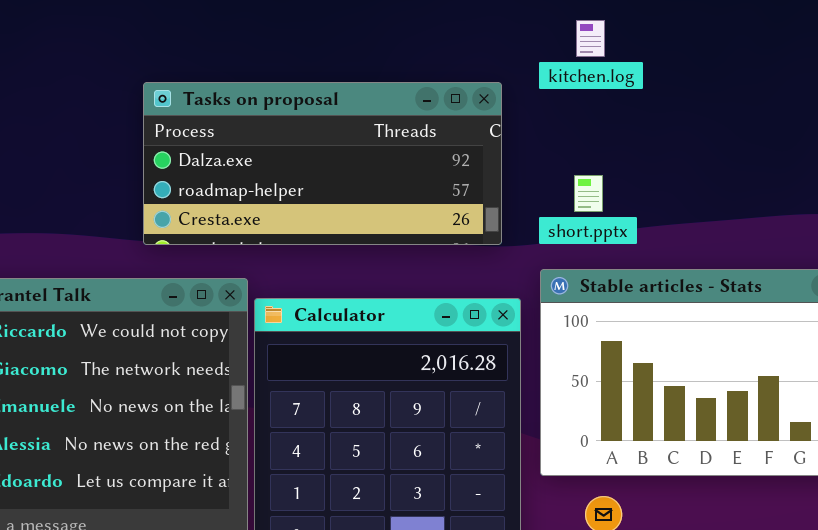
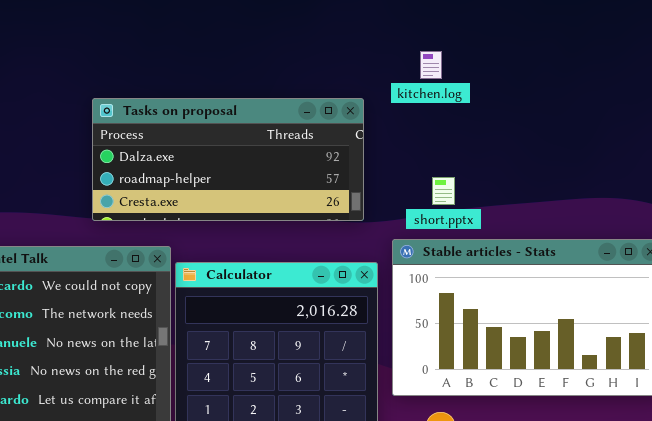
short.pptx: [574,175,603,212] -> [432,177,455,205], moved

